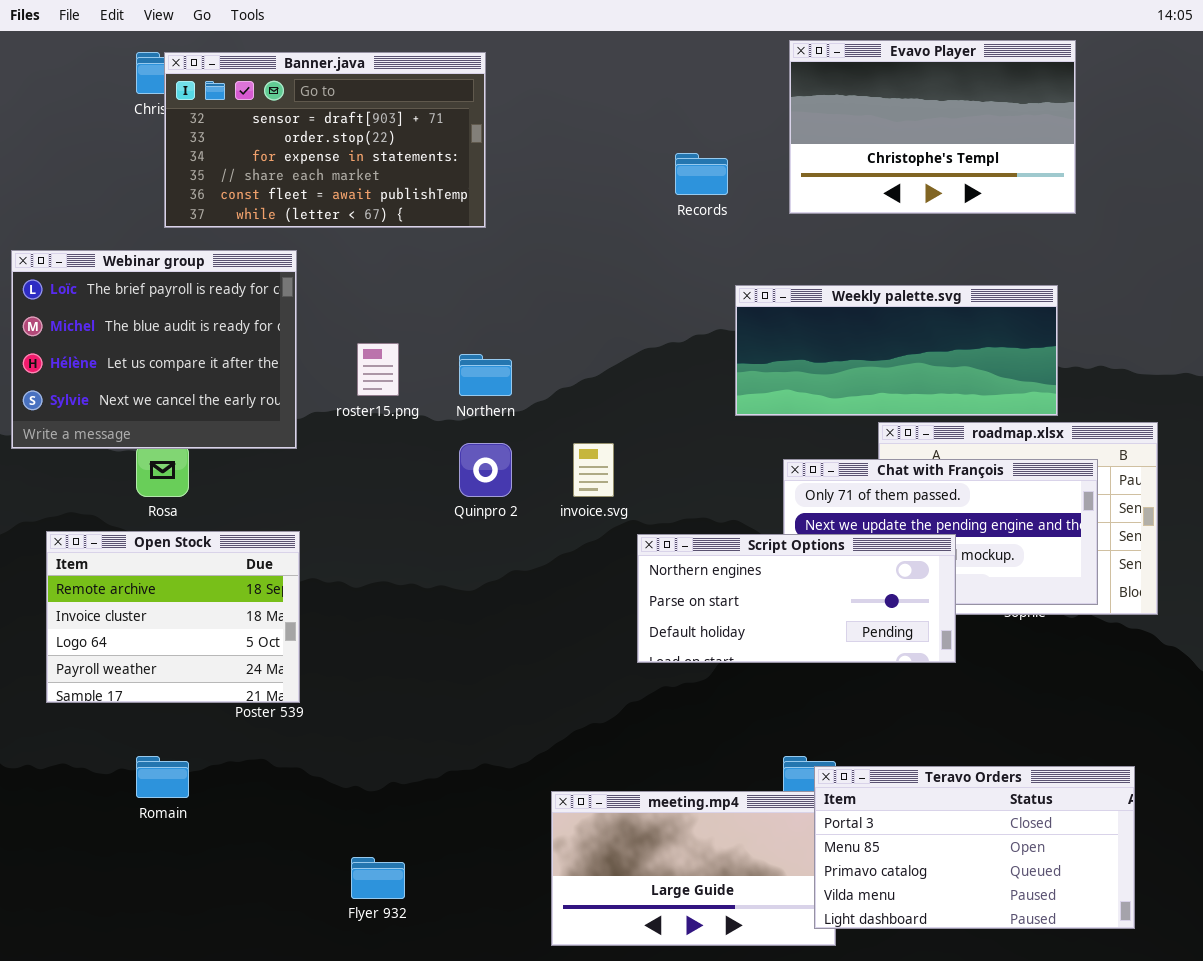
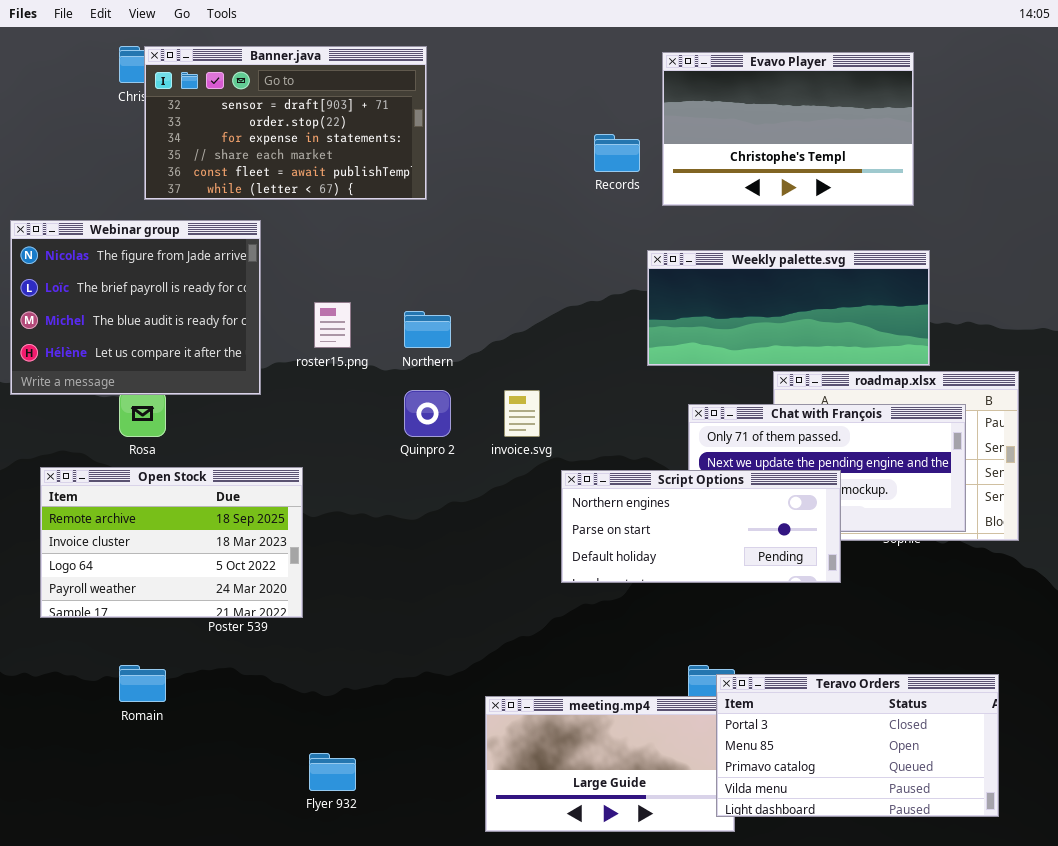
Evavo Player: [789,40,1076,214] -> [662,52,914,206], moved
Webinar group: [11,250,297,449] -> [10,220,261,395], scrolled up 1 row
Open Stock: [46,531,300,703] -> [40,467,303,618], resized

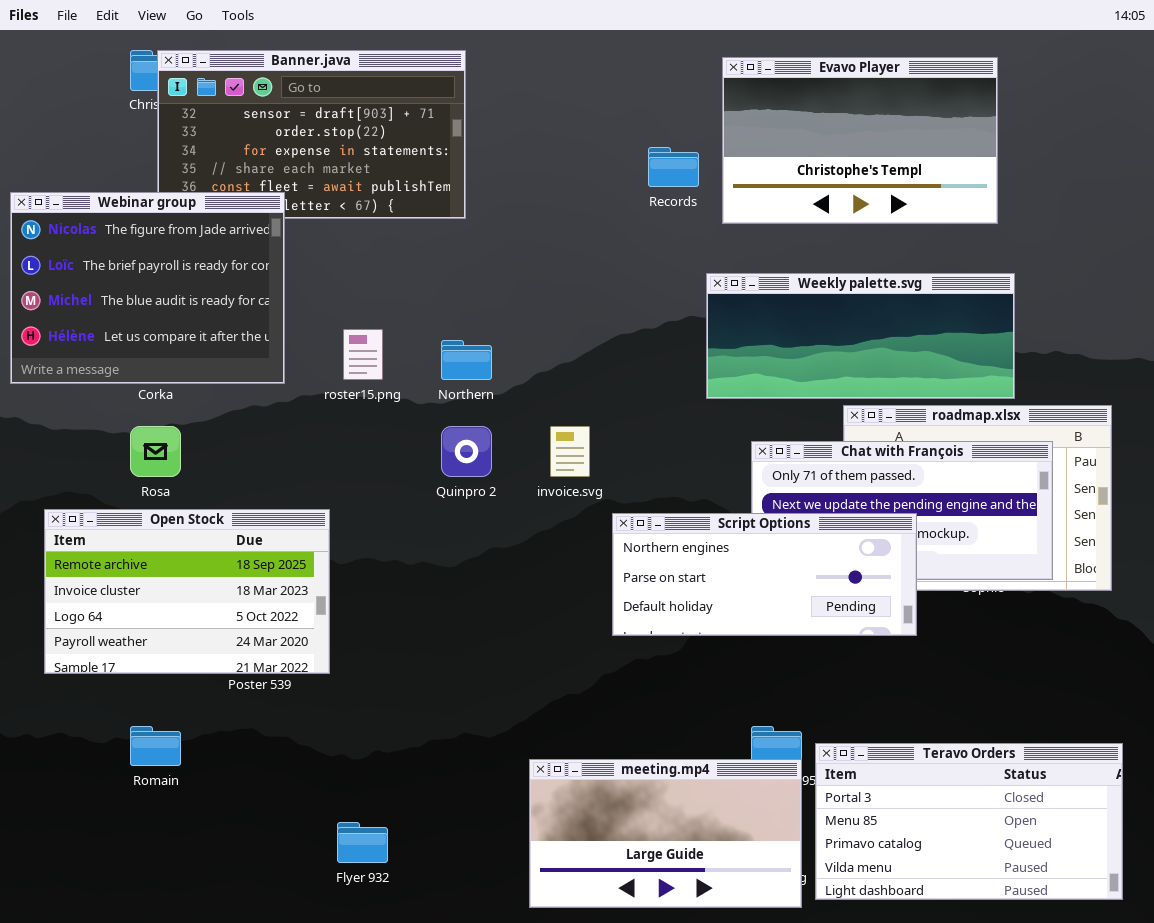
Webinar group: [10,220,261,395] -> [10,192,285,384], moved
Teravo Orders: [716,674,999,817] -> [815,743,1123,900], moved

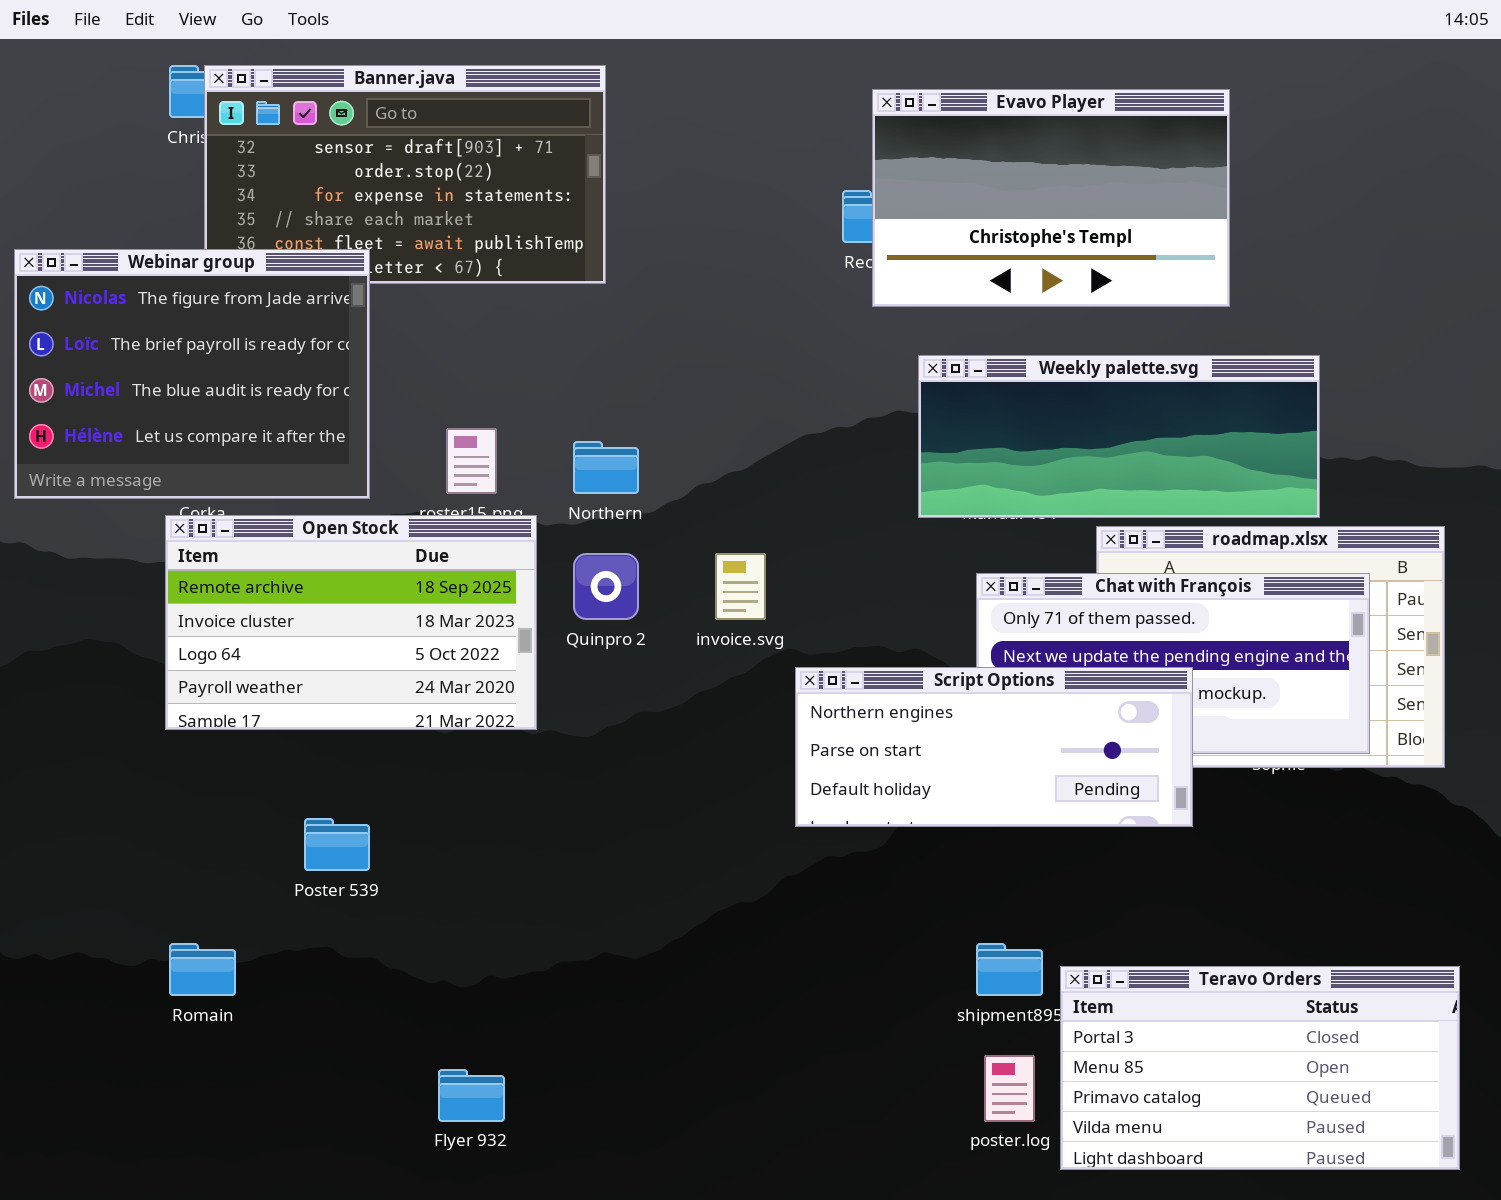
Evavo Player: [722,57,998,224] -> [872,89,1230,307], moved
Open Stock: [44,509,330,674] -> [165,515,537,730], moved
meeting.mp4: [529,759,802,908] -> none, closed

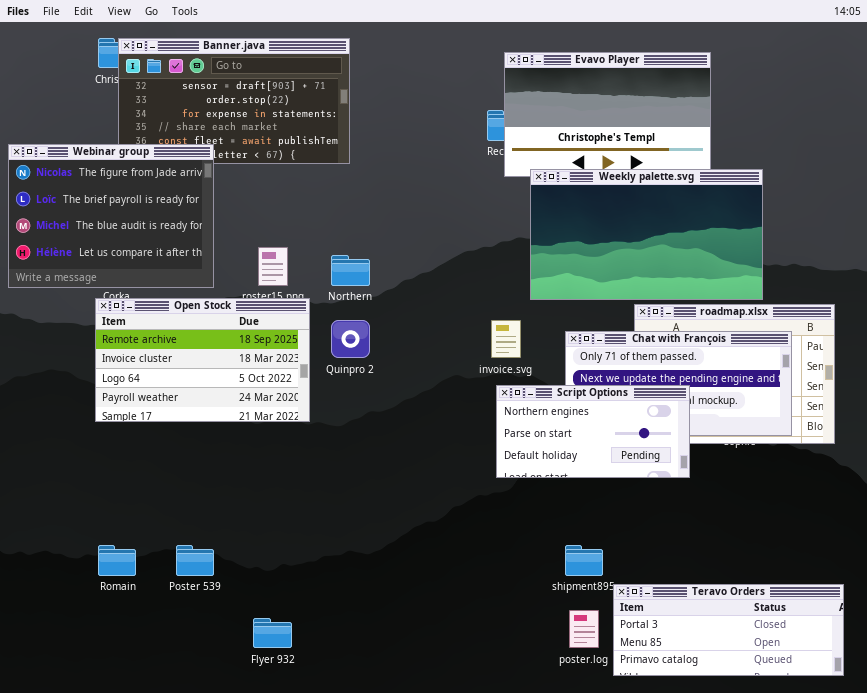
Weekly palette.svg: [918,355,1320,518] -> [530,169,763,300], resized
invoice.svg: [715,553,766,620] -> [491,320,521,358], moved
Script Options: [795,667,1193,827] -> [496,385,690,478], resized
Poster 539: [304,818,370,871] -> [176,545,214,576], moved
Teravo Orders: [1060,966,1460,1170] -> [613,584,844,676], resized

